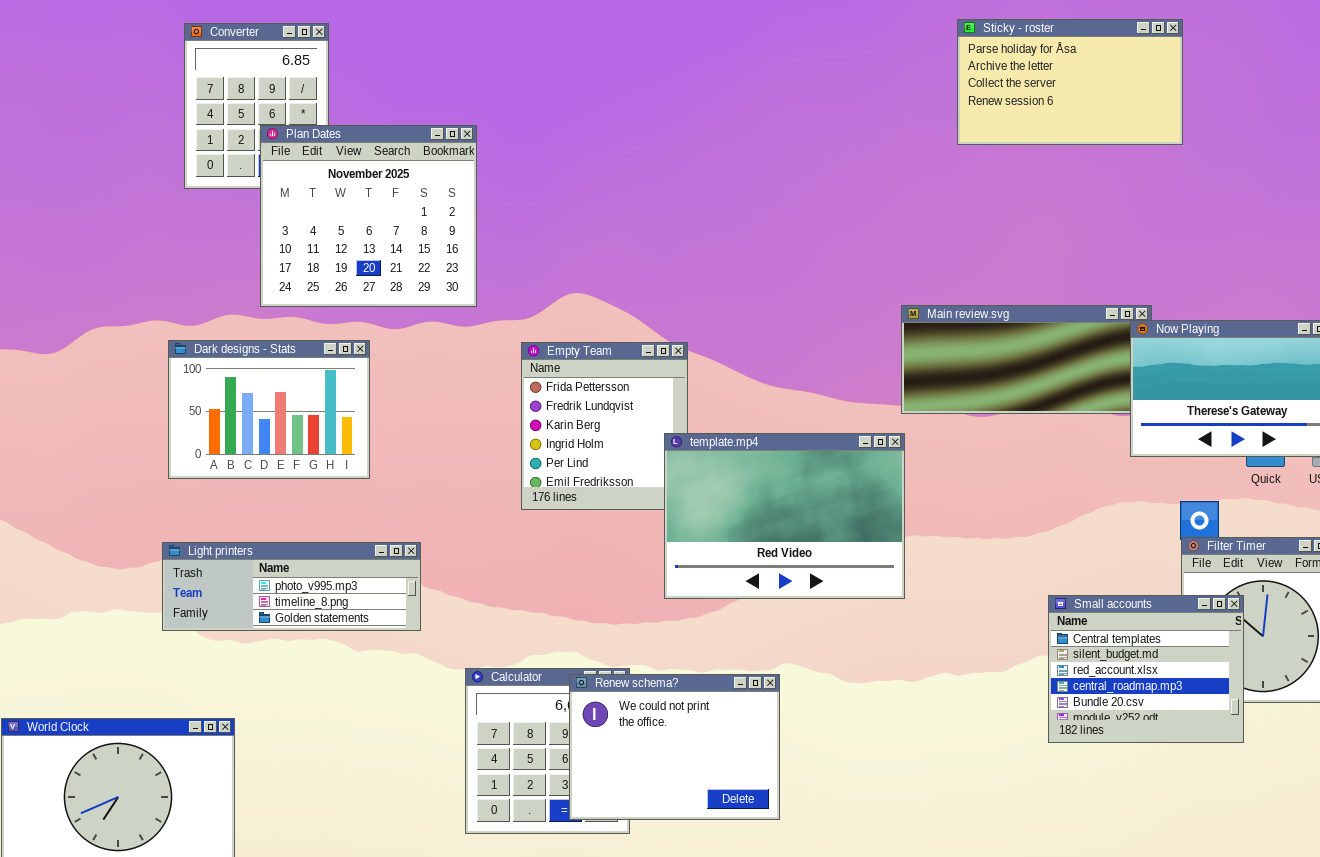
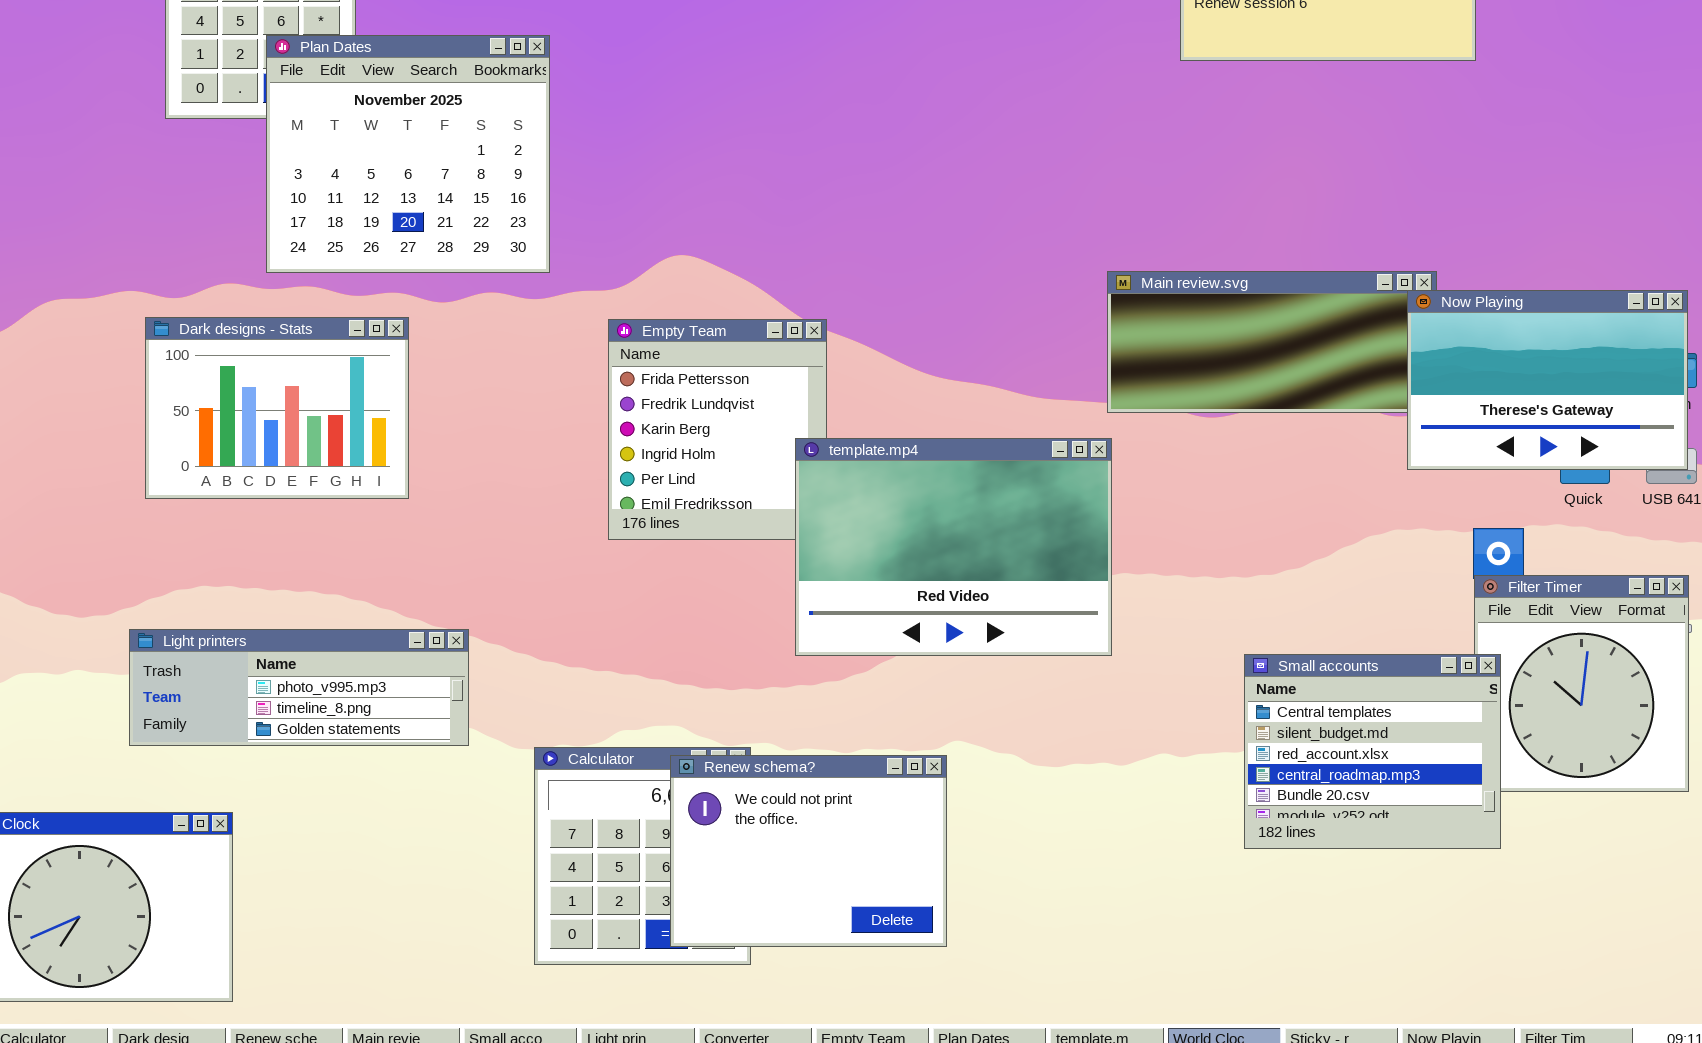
Light printers: [162,542,421,631] -> [129,629,469,746], moved
Small accounts: [1048,595,1244,743] -> [1244,654,1501,849], moved

